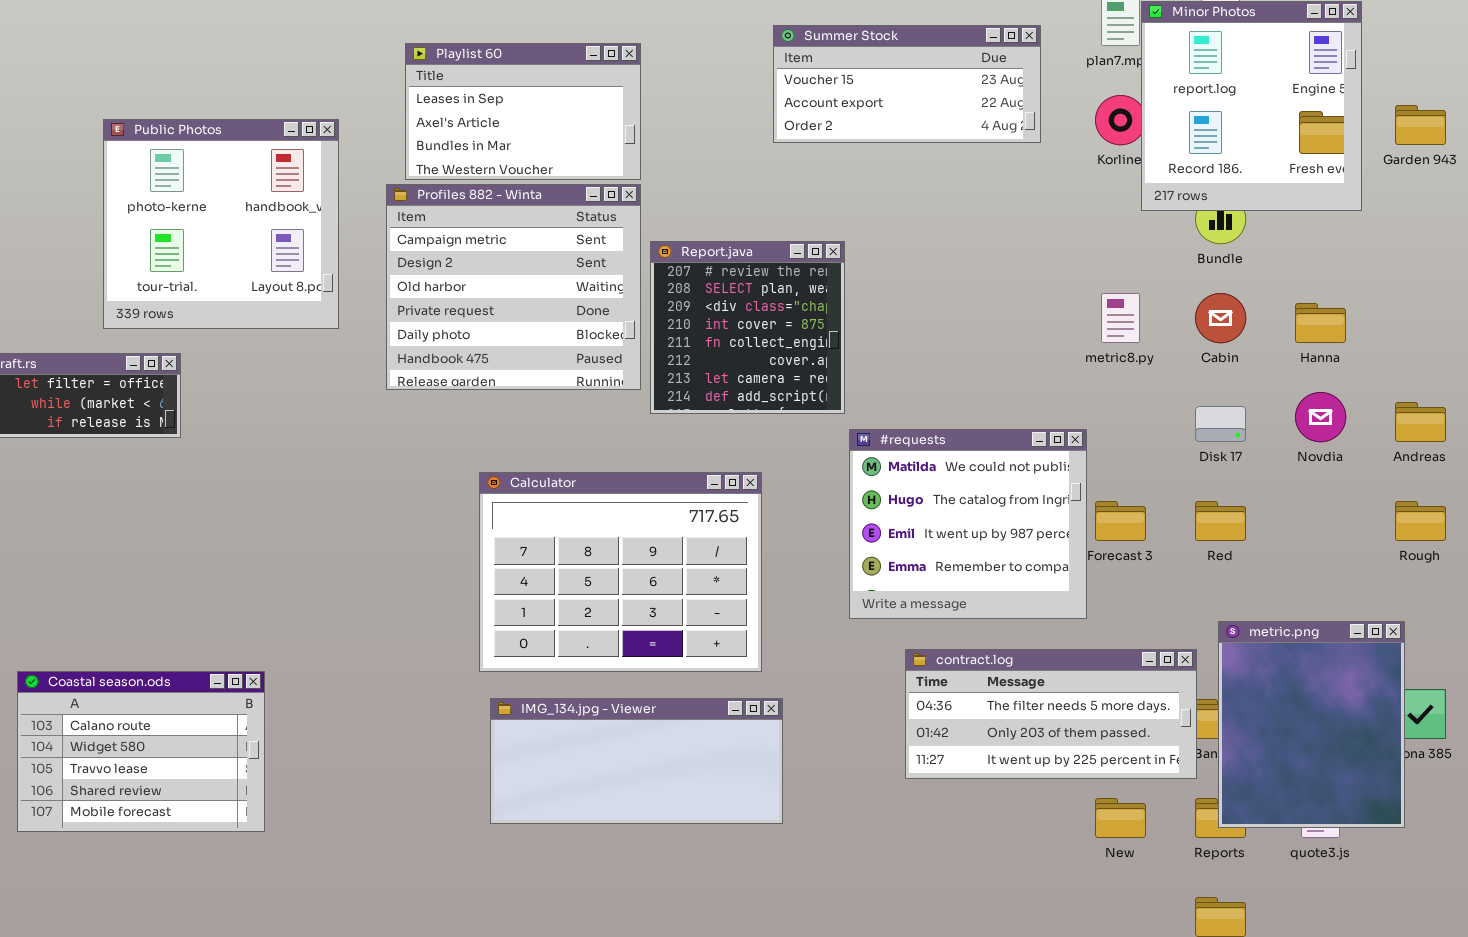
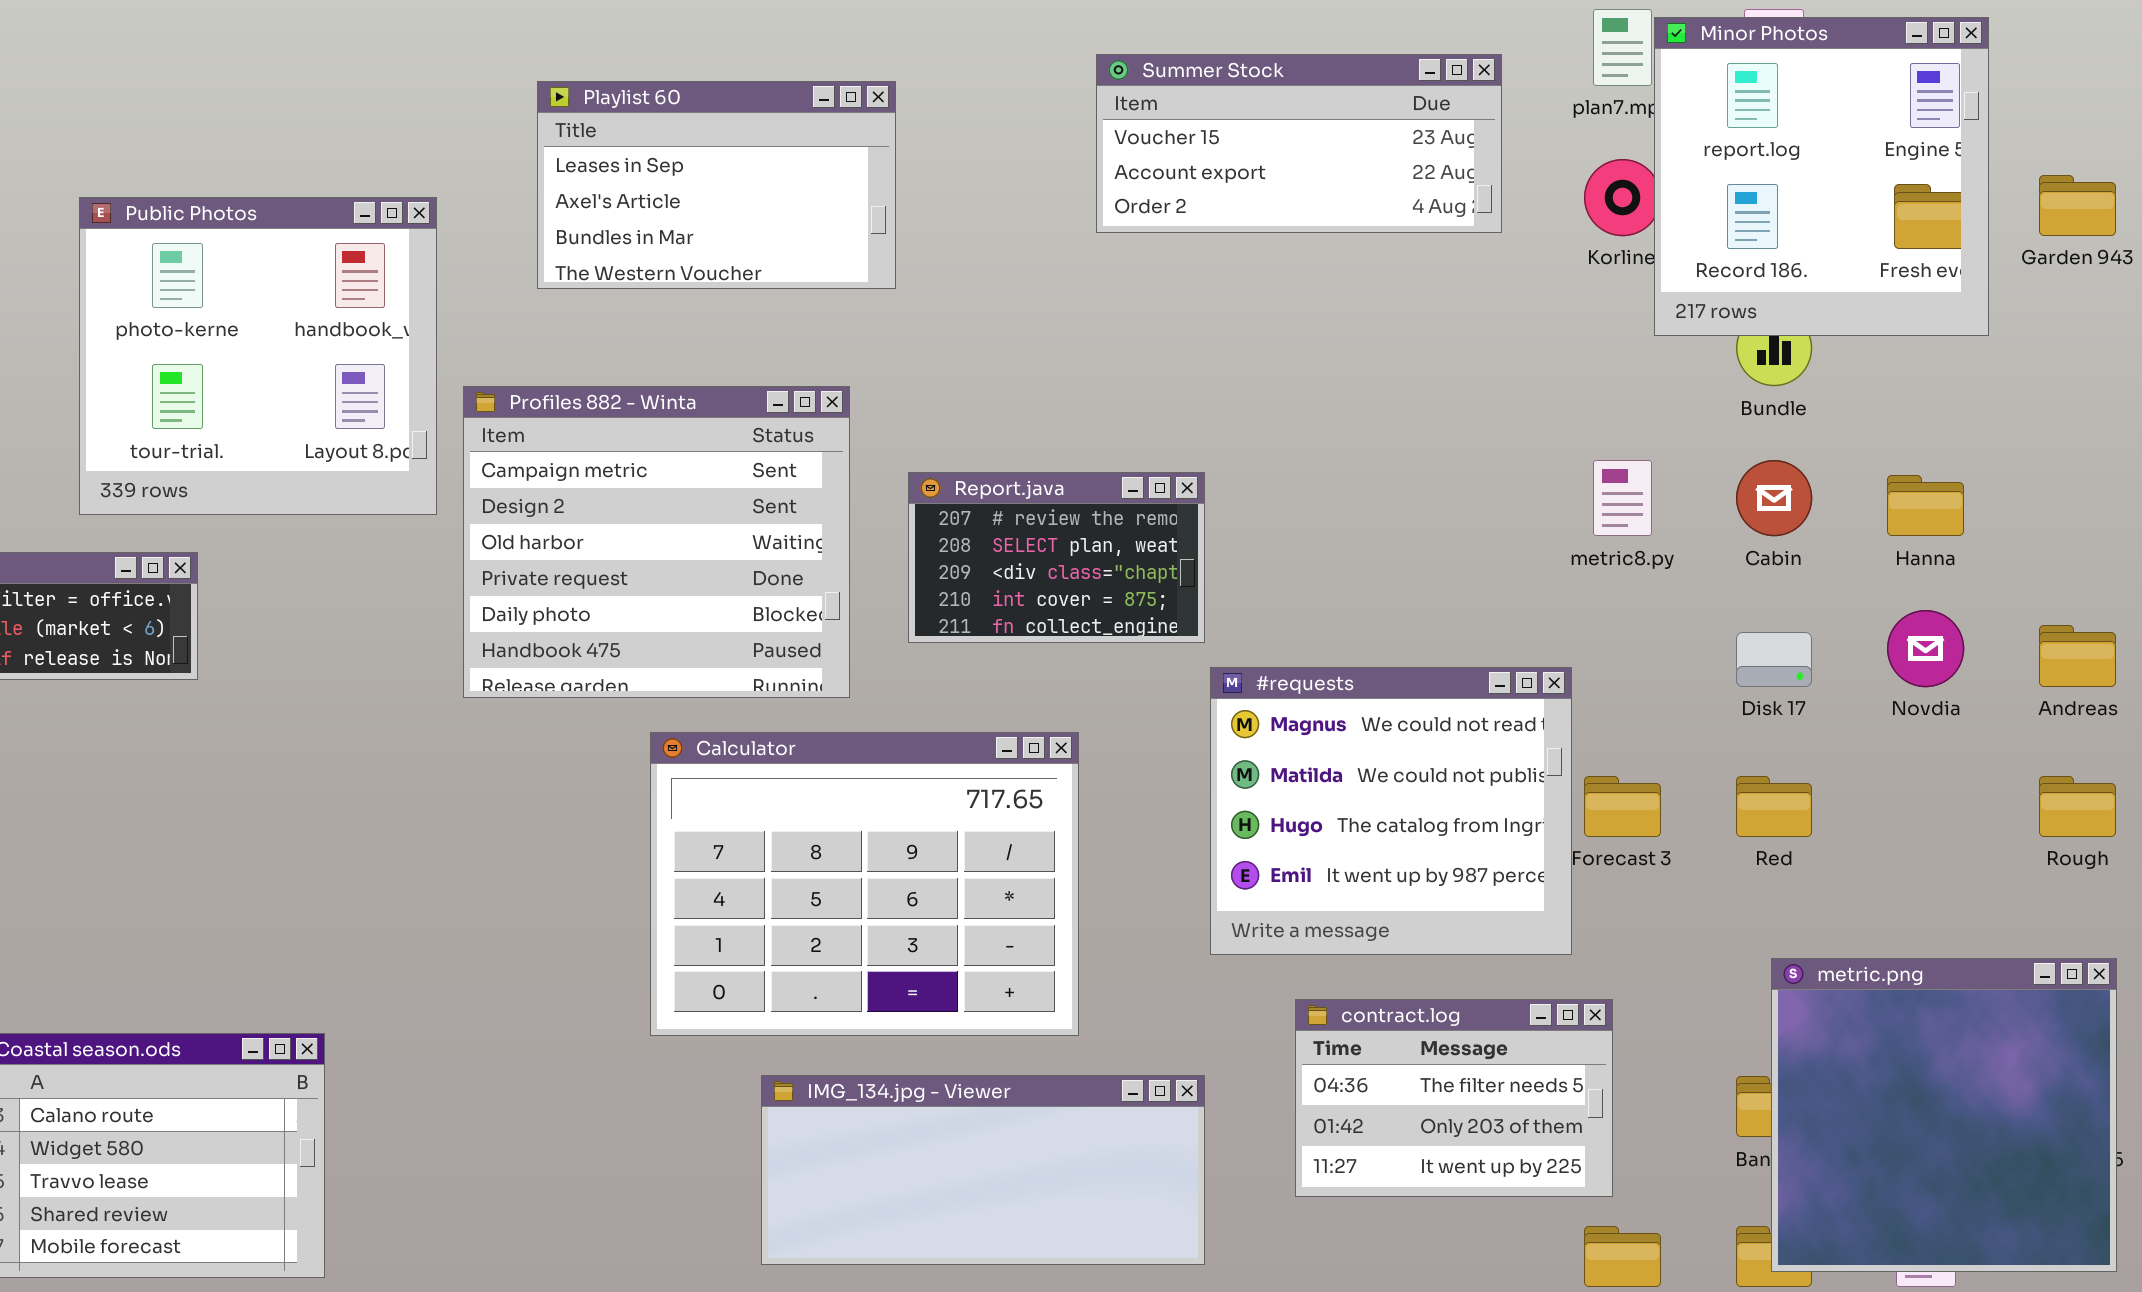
Profiles 882 - Winta: [386,184,641,390] -> [463,386,850,698], moved
Report.java: [650,241,845,414] -> [908,472,1205,643], resized
#requests: [849,429,1087,619] -> [1210,667,1572,955], scrolled up 1 row
metric.png: [1218,621,1405,828] -> [1771,958,2117,1272], resized
contract.log: [905,649,1197,779] -> [1295,999,1613,1197], resized
IMG_134.jpg - Viewer: [490,698,783,824] -> [761,1075,1205,1265], moved

